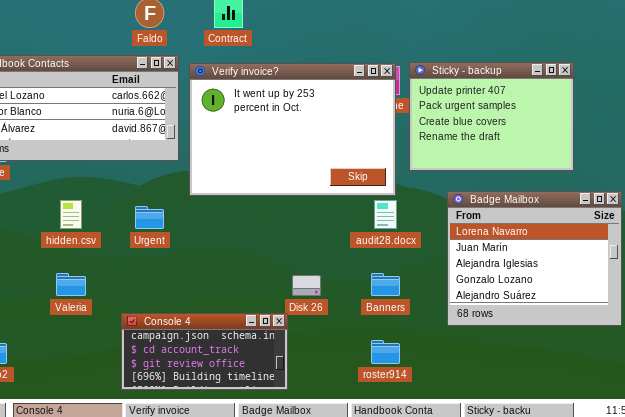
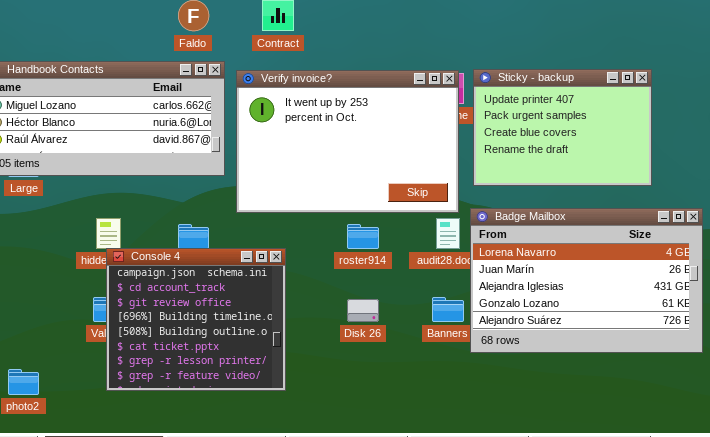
Badge Mailbox: [447,191,622,326] -> [470,208,703,353], resized
Console 4: [121,313,288,390] -> [106,248,286,391], moved, resized
roster914: [371,340,400,364] -> [347,224,379,249], moved

